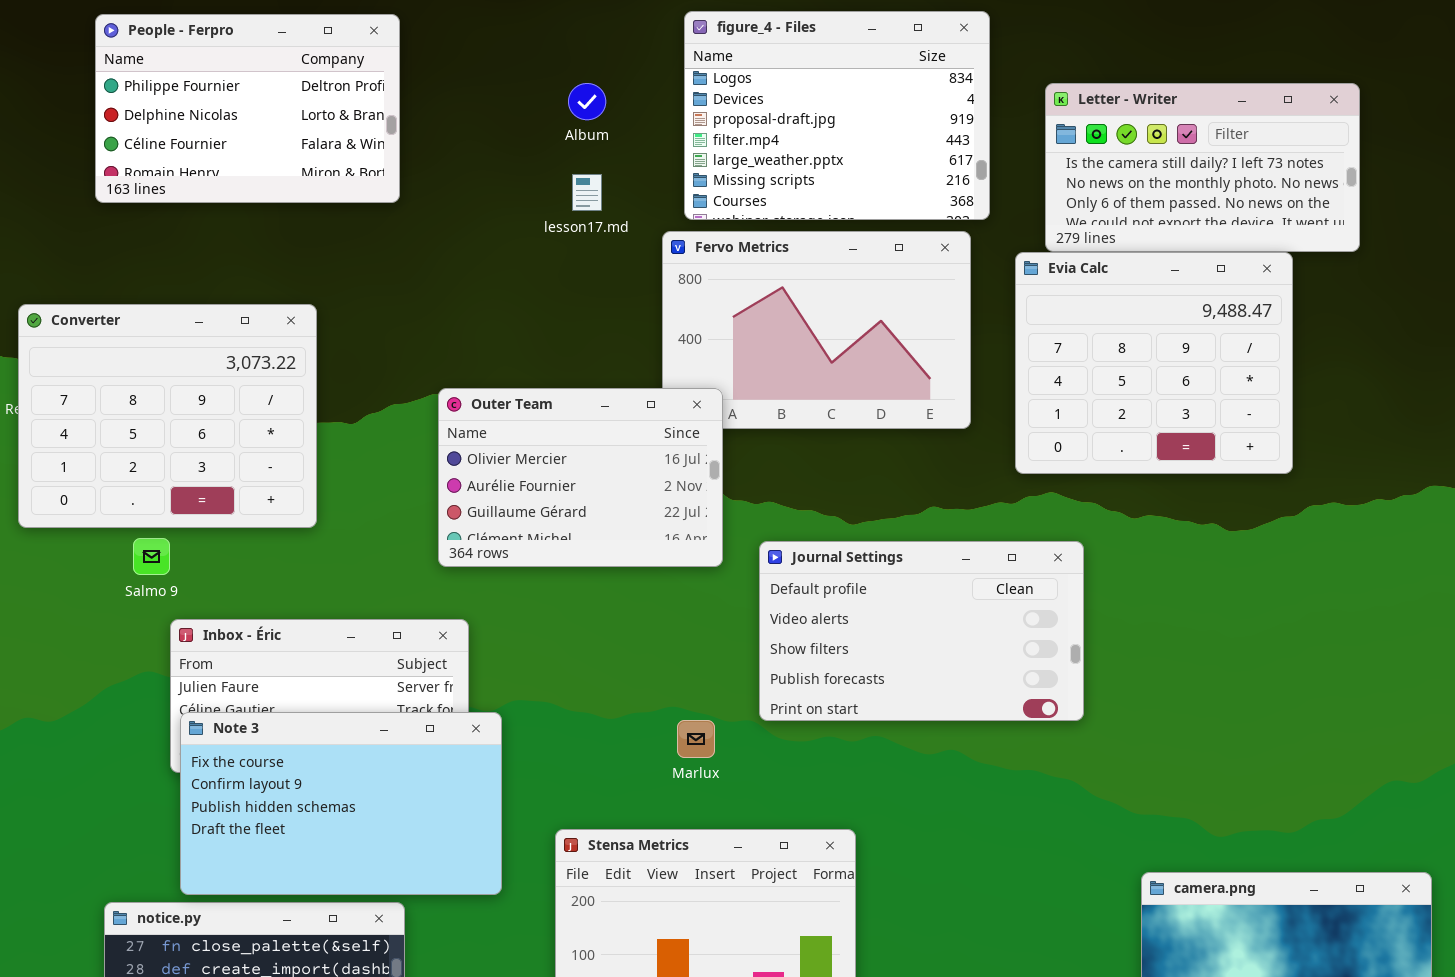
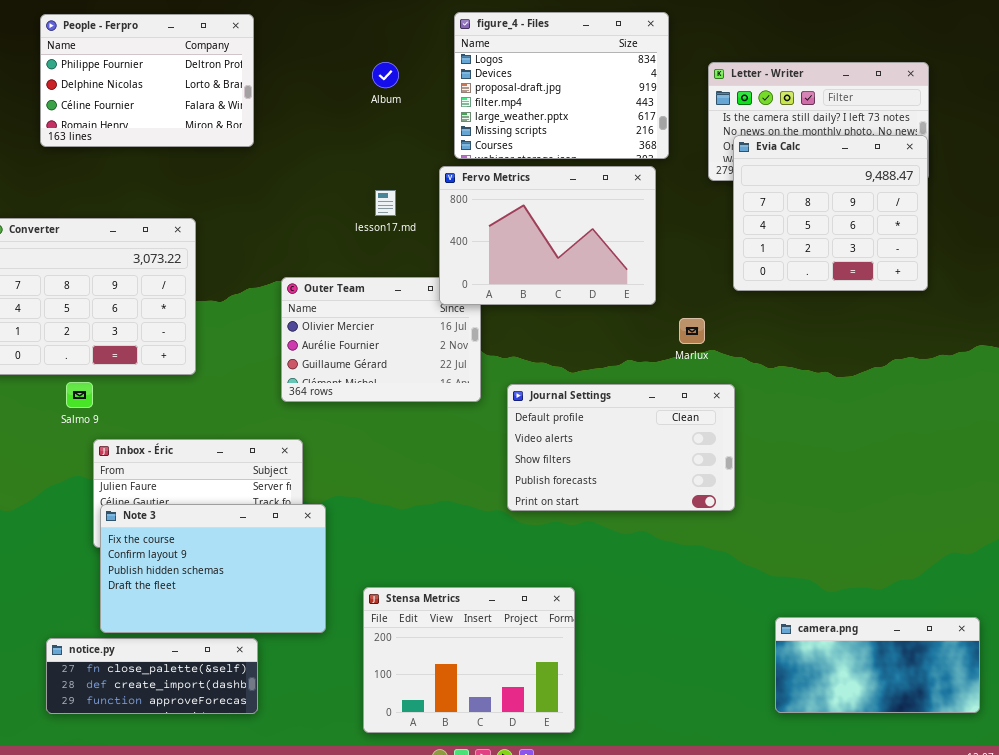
lesson17.md: [572,174,602,211] -> [375,190,396,216], moved
Fervo Metrics: [662,231,971,429] -> [439,166,656,305], raised
Evia Calc: [1015,252,1293,474] -> [733,135,928,291], moved
Marlux: [677,720,715,758] -> [679,318,705,344], moved

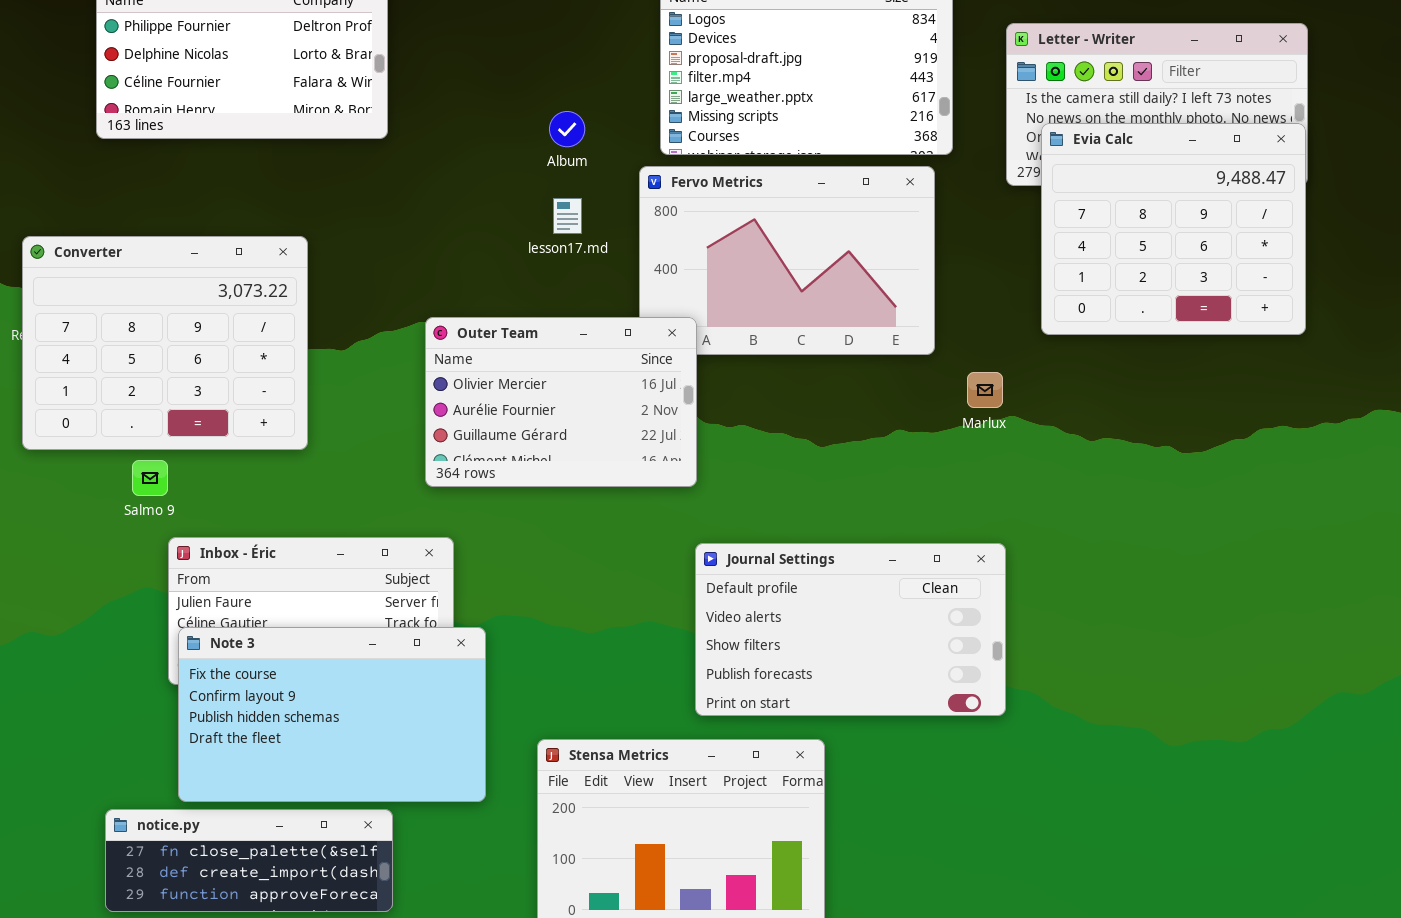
Album: [372,62,399,88] -> [549,111,585,147], moved
Outer Team: [281,277,481,402] -> [425,317,697,487], raised
Journal Settings: [507,384,735,511] -> [695,543,1006,716], moved
camera.png: [775,617,980,713] -> none, closed

